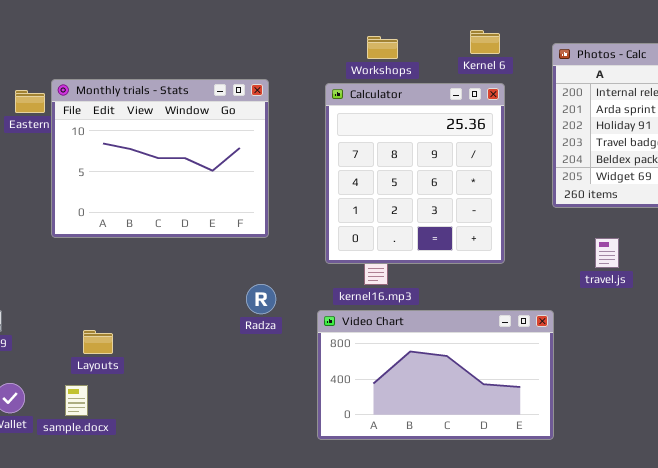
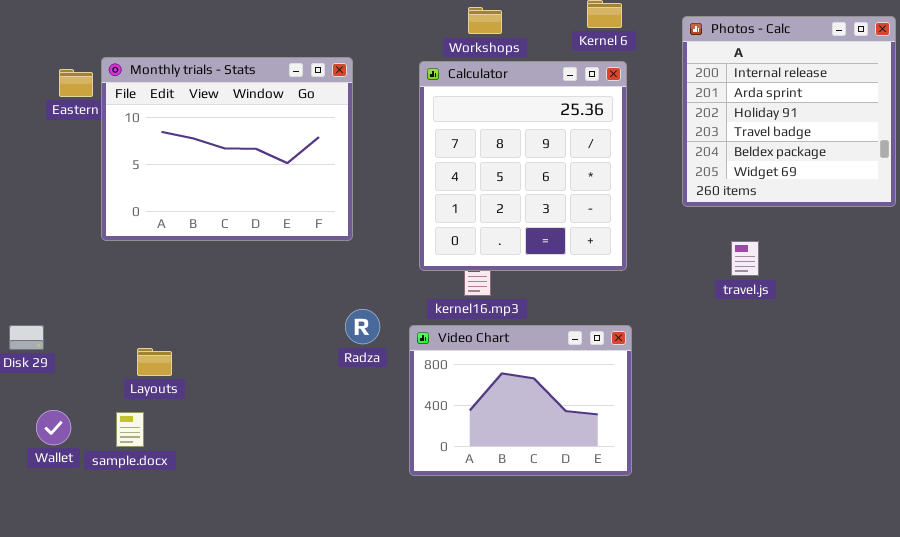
Radza: [246,284,276,314] -> [345,309,380,344], moved
Video Chart: [317,310,554,440] -> [409,325,632,476], resized

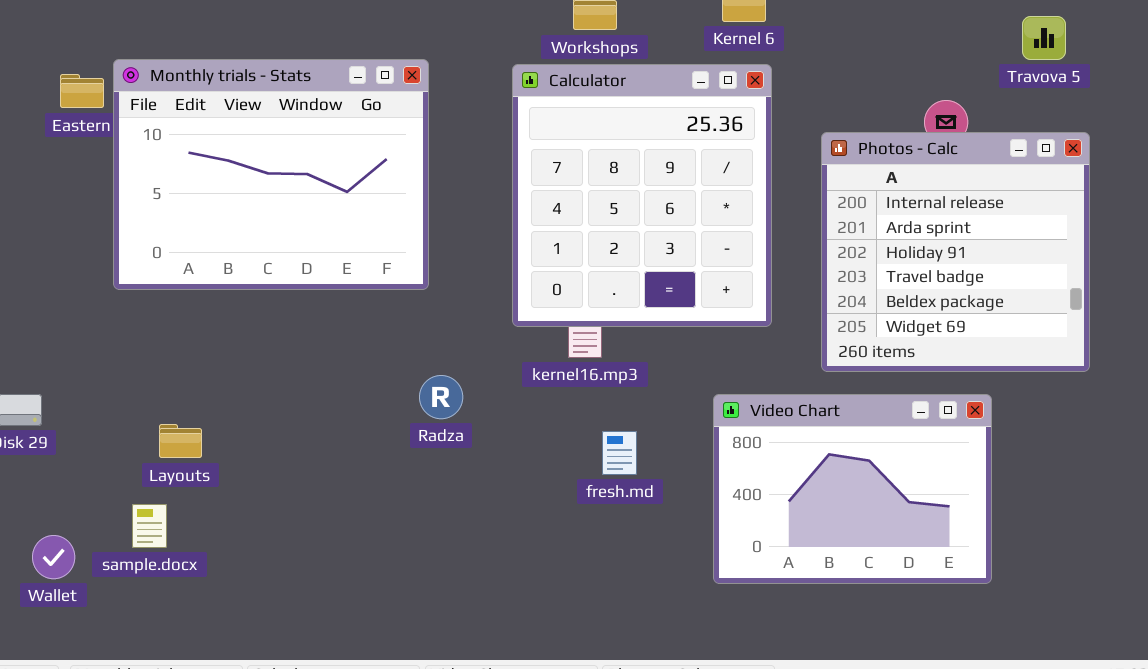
Photos - Calc: [682,16,896,207] -> [821,132,1090,372], moved
Video Chart: [409,325,632,476] -> [713,394,992,584], moved
Wallet: [36,410,71,445] -> [32,535,75,579], moved

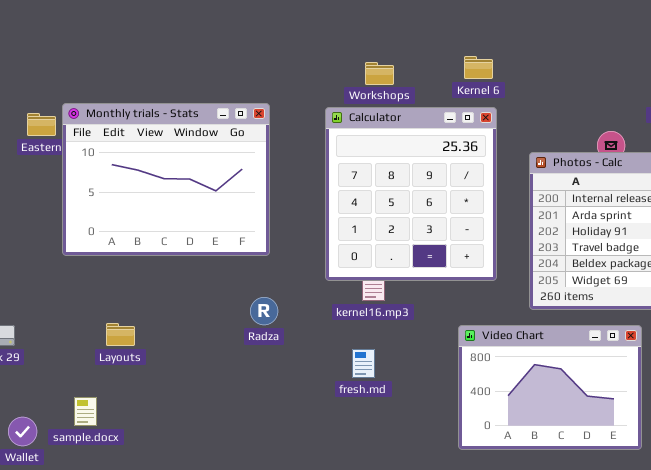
Radza: [419,375,463,419] -> [250,297,278,325], moved
Layouts: [159,424,202,458] -> [106,323,135,346], moved
fresh.md: [602,431,637,475] -> [352,349,375,378], moved

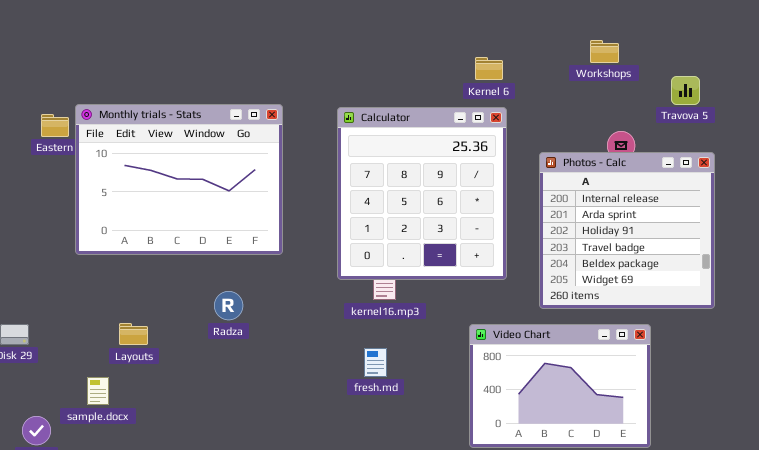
Workshops: [365,62,394,85] -> [590,40,619,63], moved
Radza: [250,297,278,325] -> [214,291,243,320], moved
sample.docx: [74,397,97,426] -> [87,377,109,405], moved

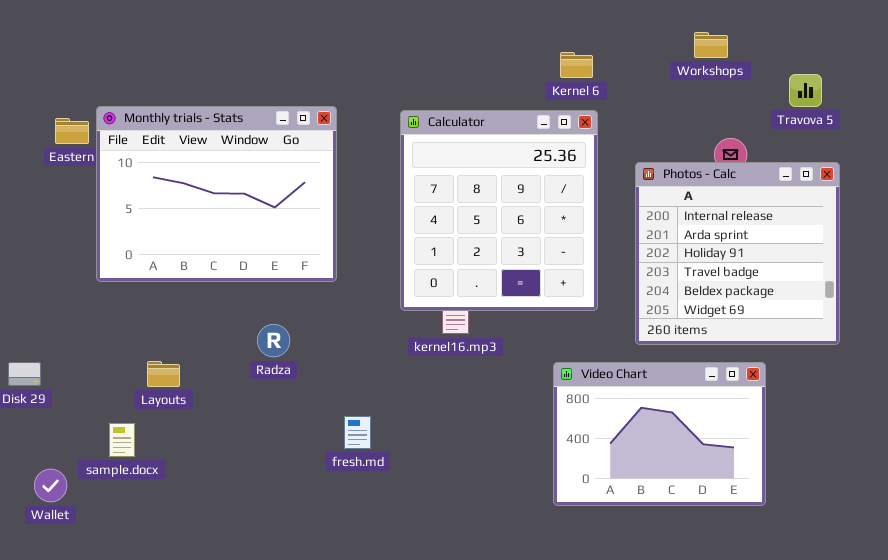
fresh.md: [364,348,387,377] -> [344,416,371,449], moved

